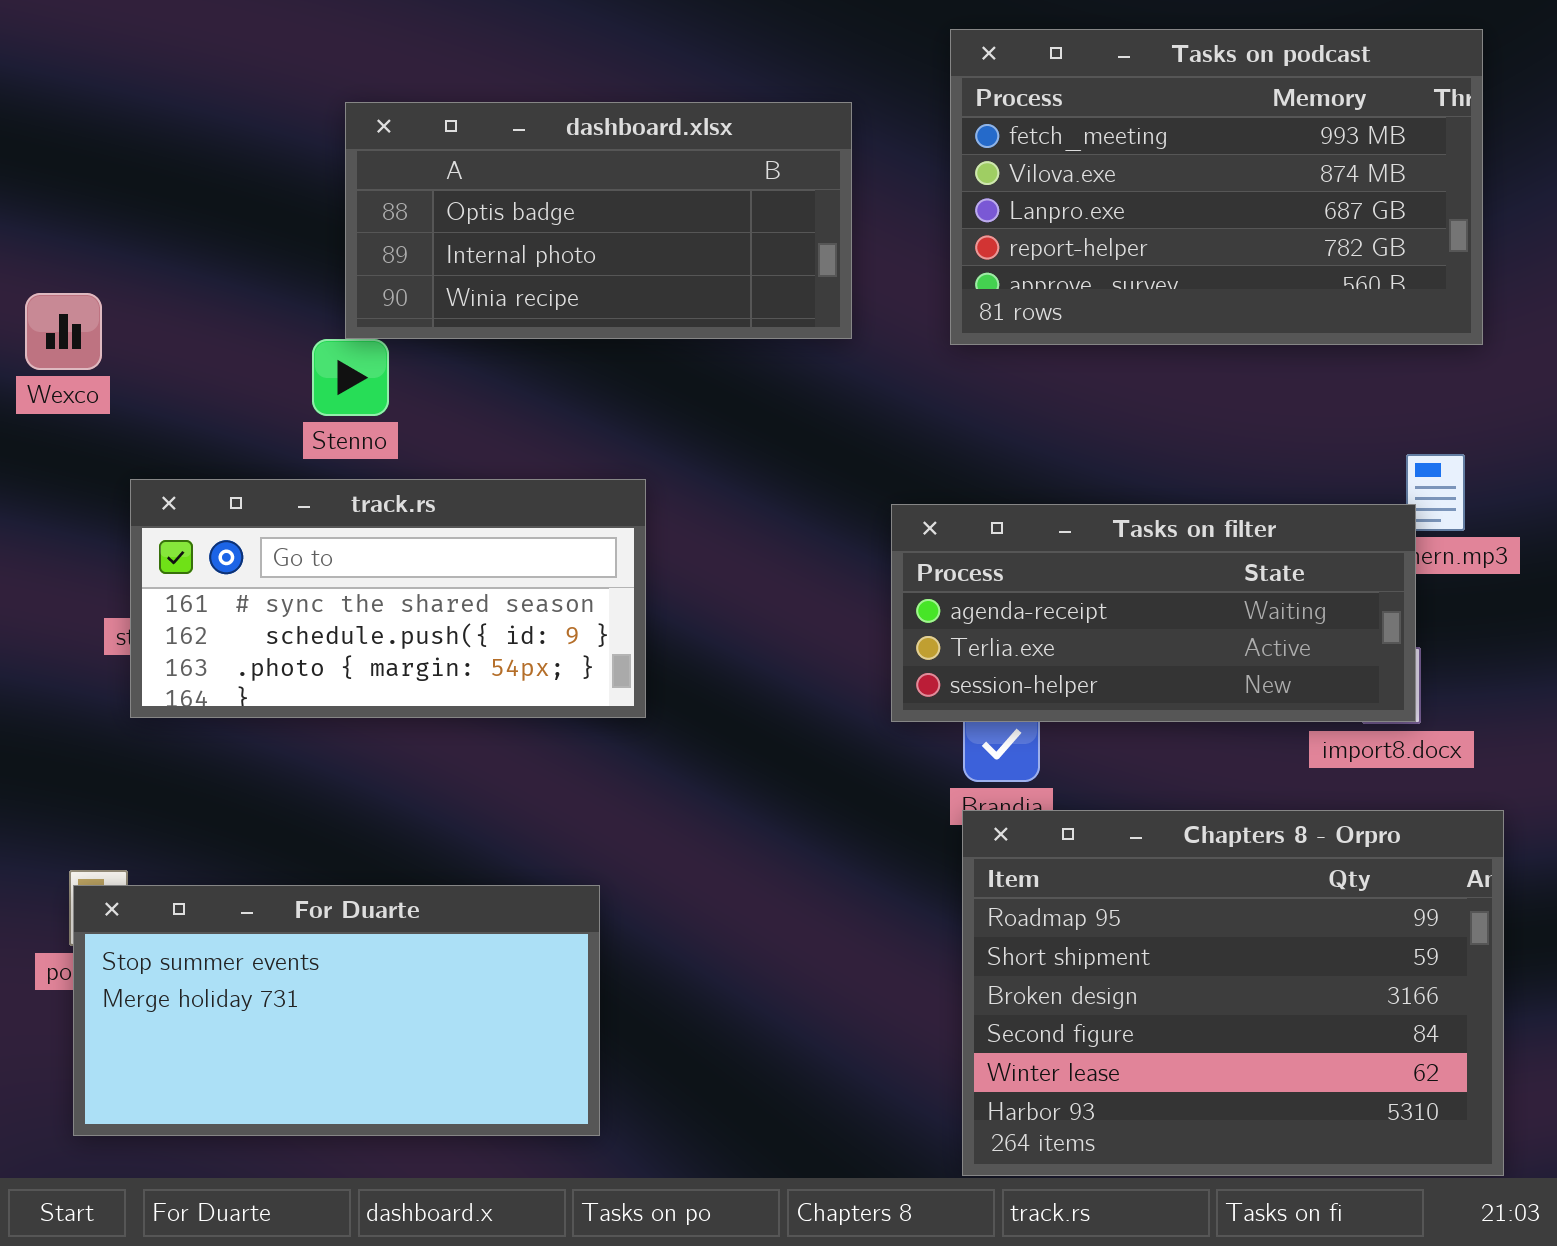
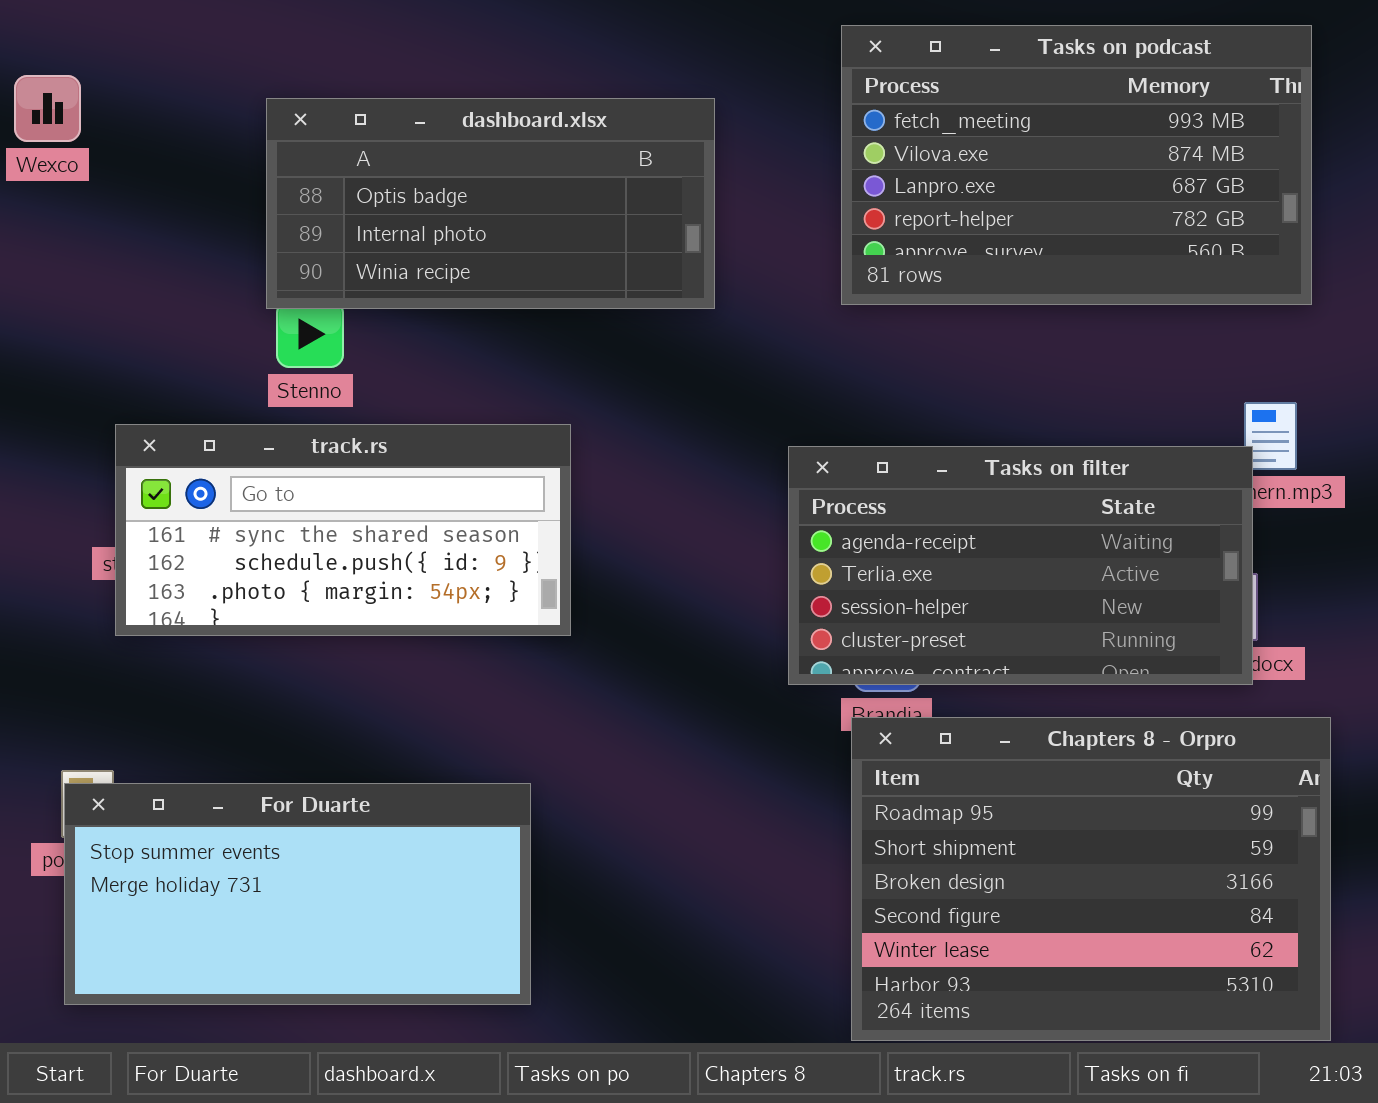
dashboard.xlsx: [345,102,852,339] -> [266,98,715,309], moved
Wexco: [25,293,102,370] -> [14,75,81,142], moved
Tasks on filter: [891,504,1416,722] -> [788,446,1253,685], resized

